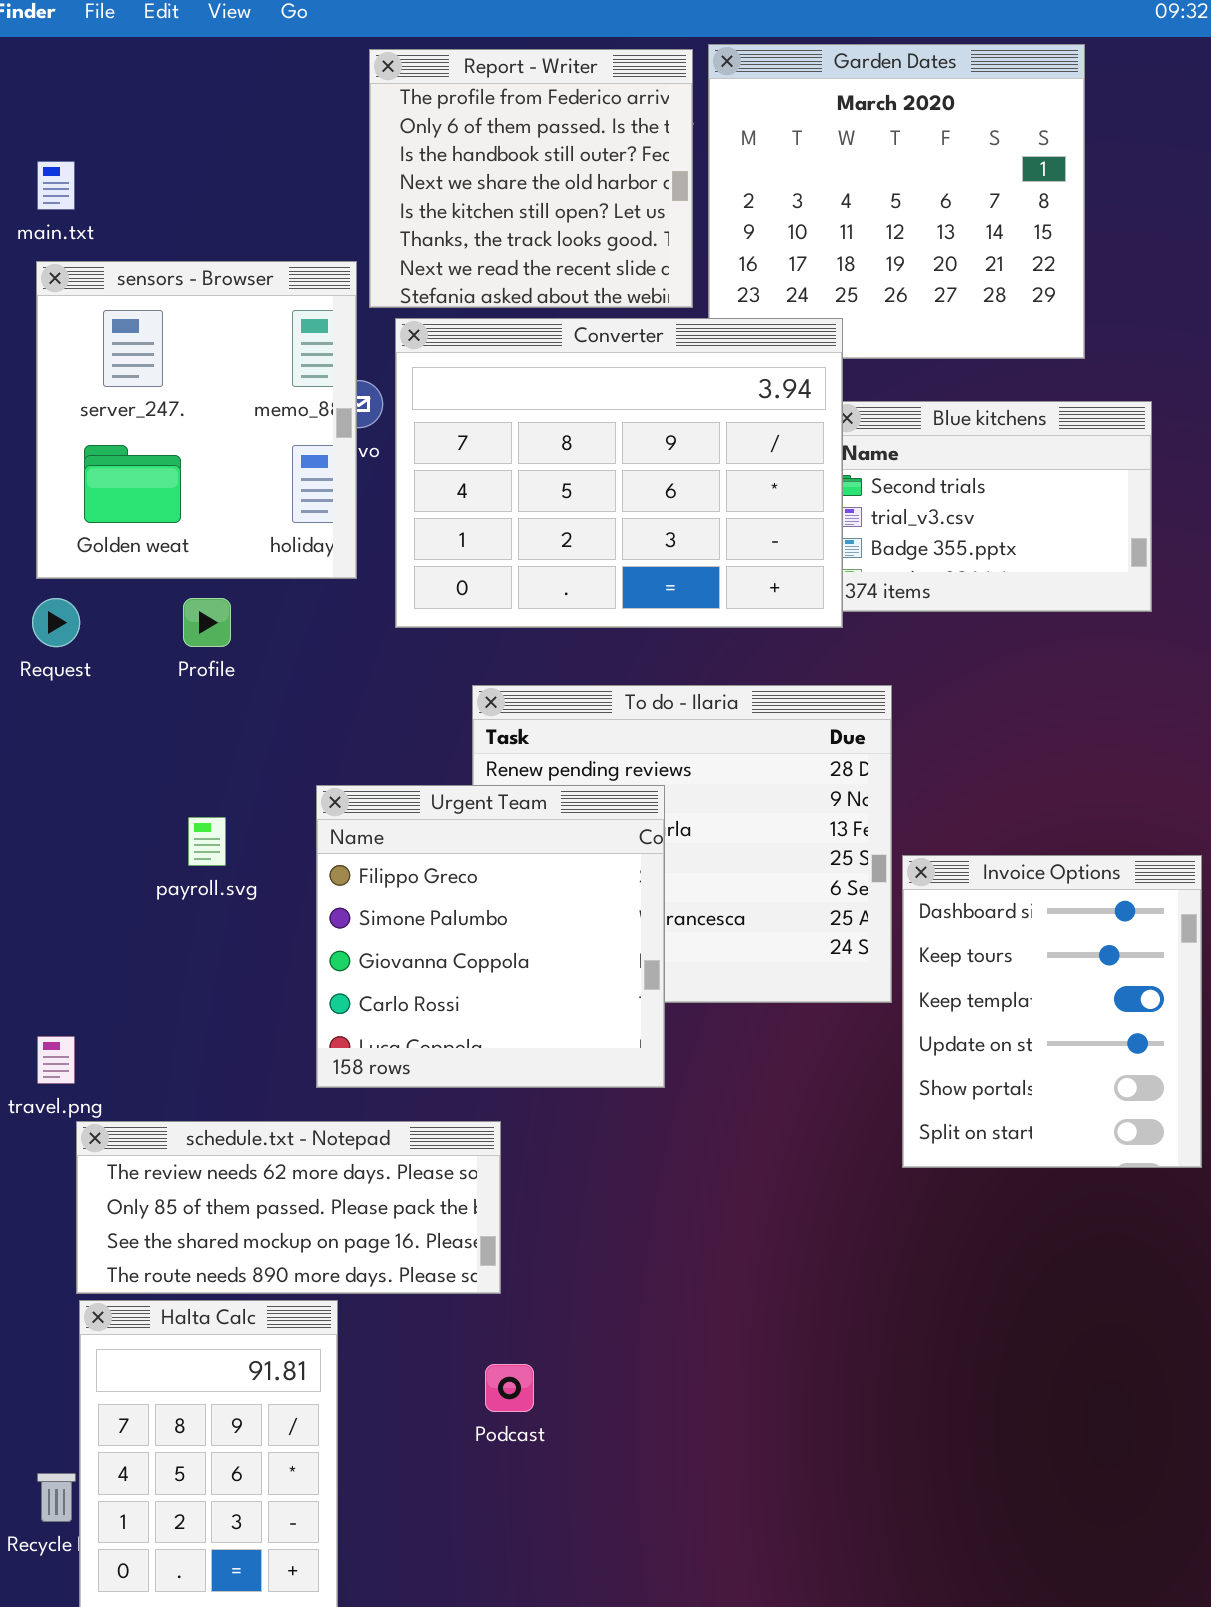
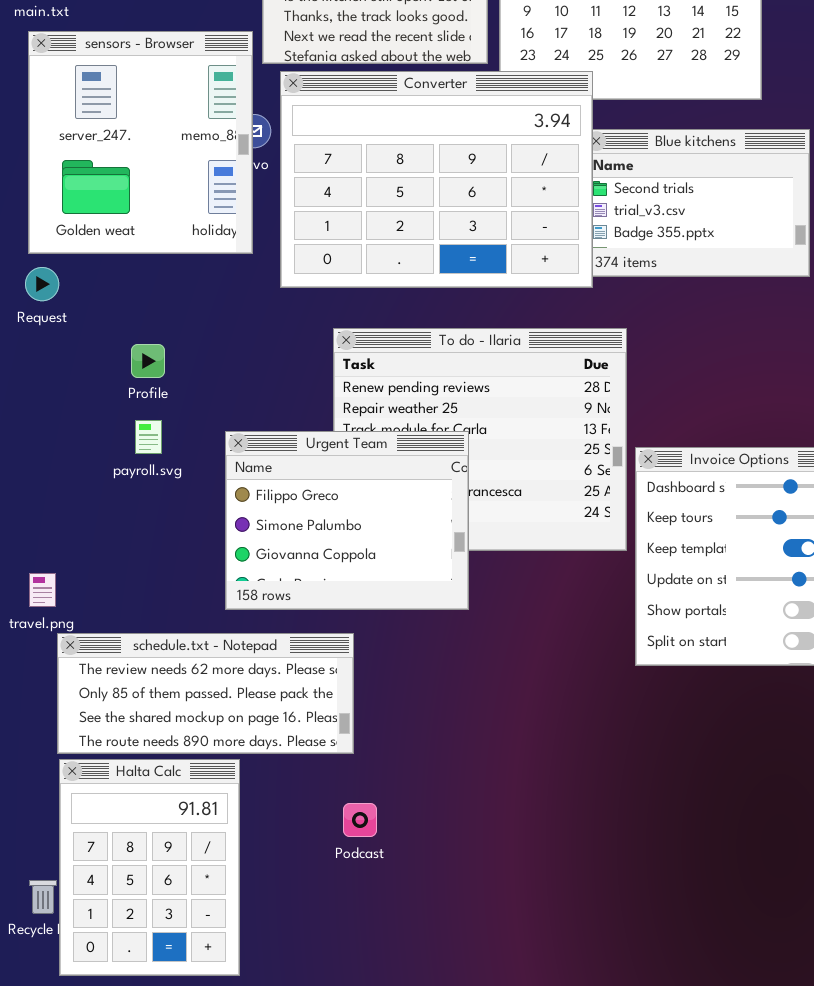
Profile: [183,598,231,647] -> [131,344,165,378], moved
Urgent Team: [316,785,665,1088] -> [225,431,469,610], resized

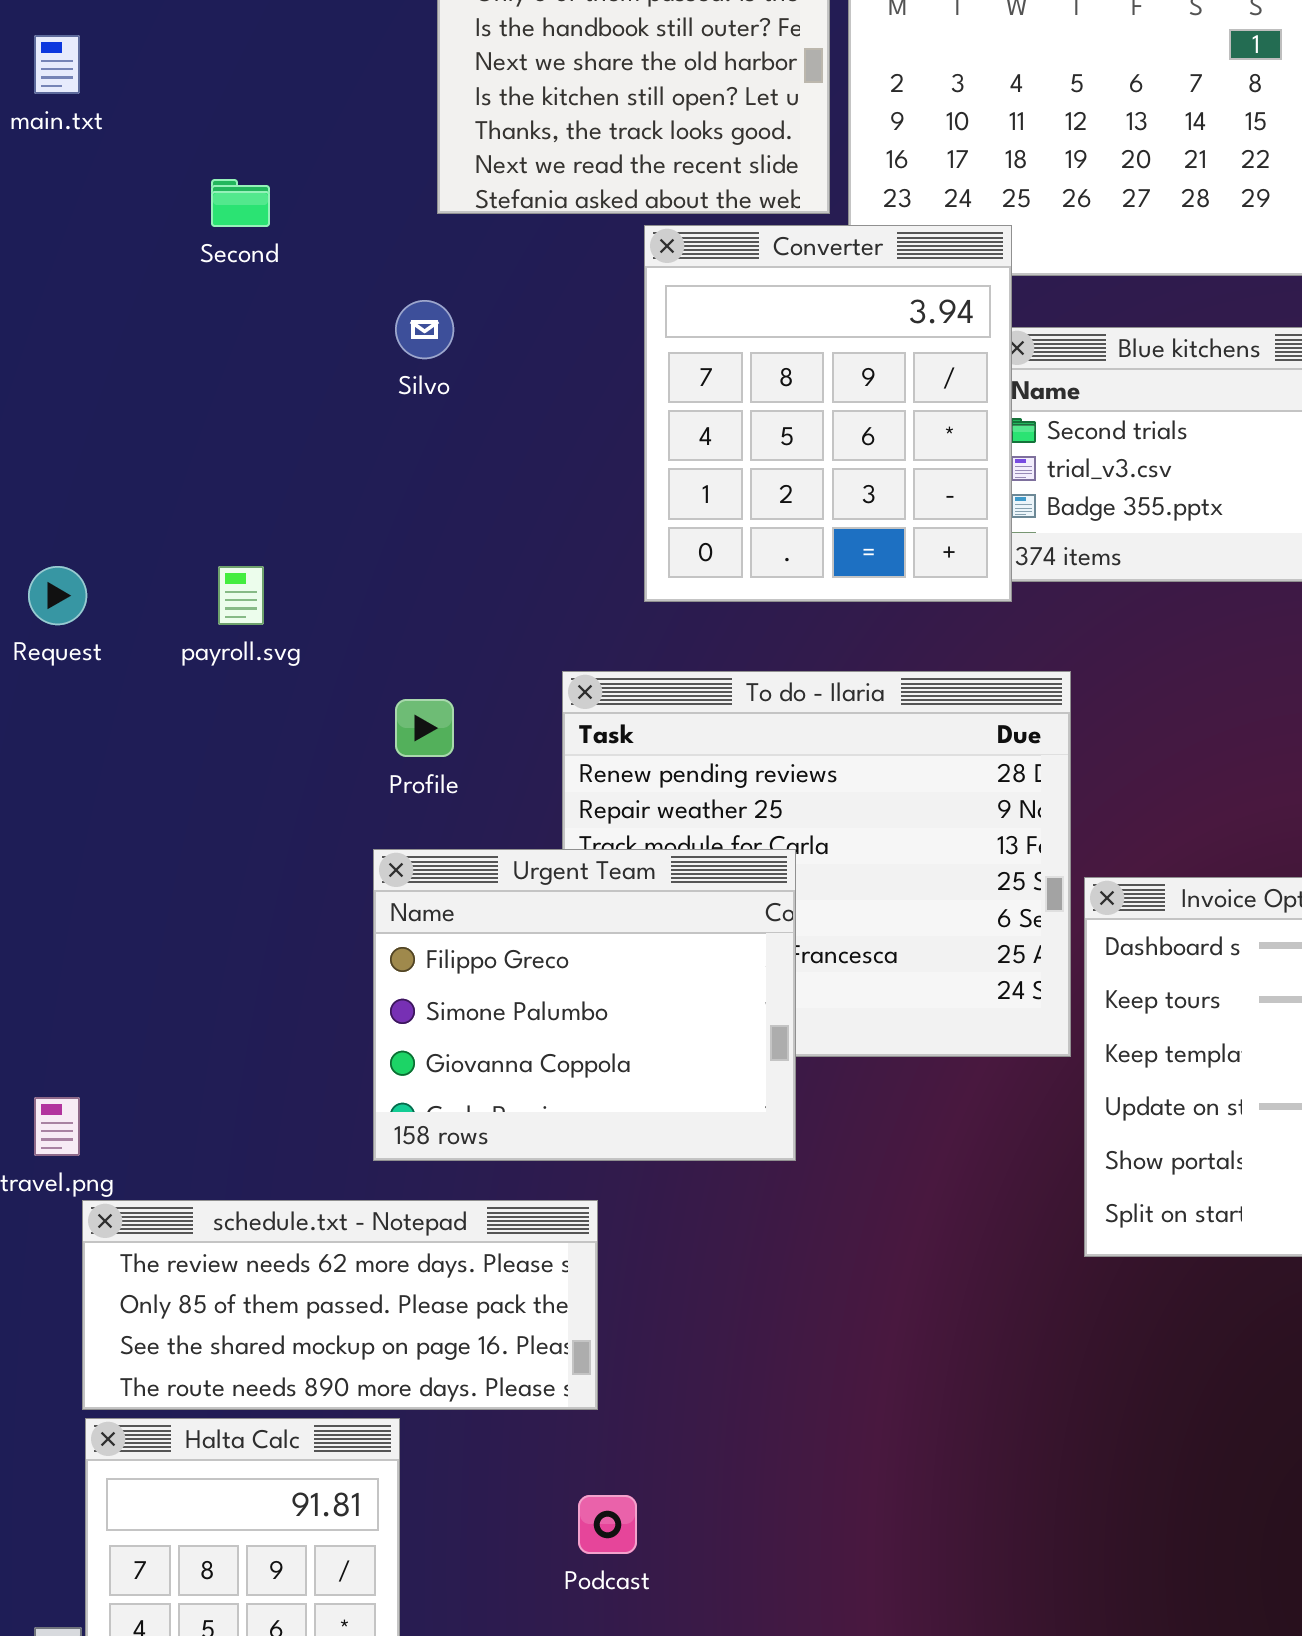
sensors - Browser: [28,31,253,254] -> none, closed
Converter: [280,71,593,288] -> [644,225,1012,602], resized
Profile: [131,344,165,378] -> [395,699,454,757], moved
payroll.svg: [135,420,162,454] -> [218,566,264,625], moved

